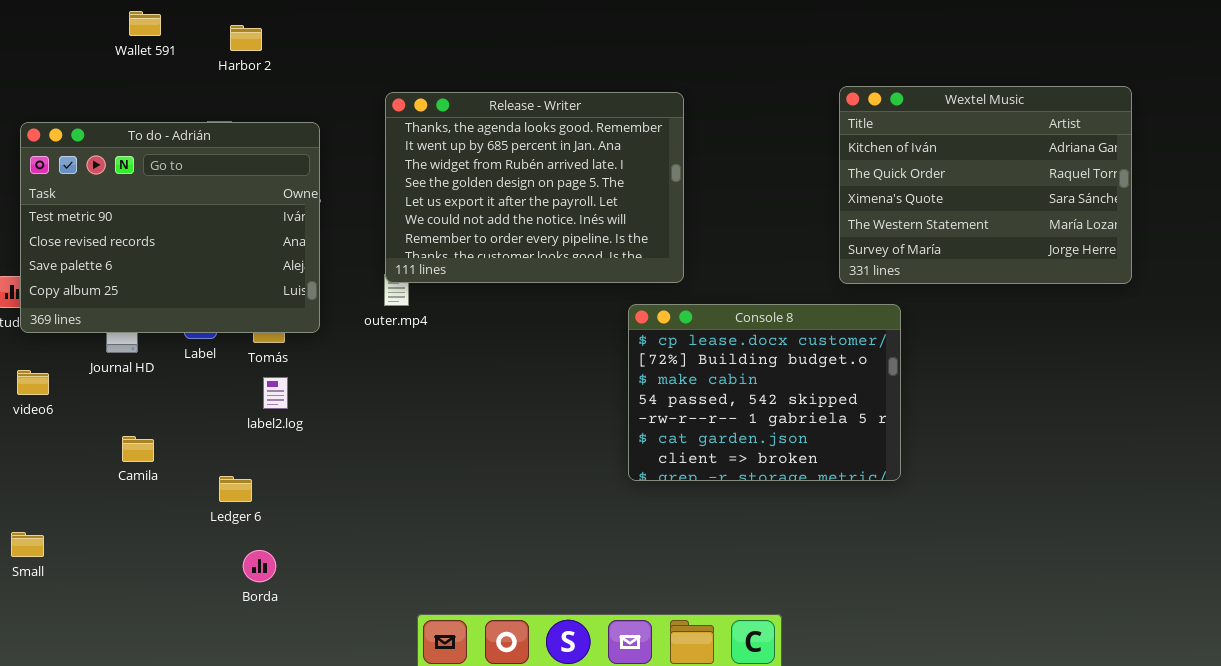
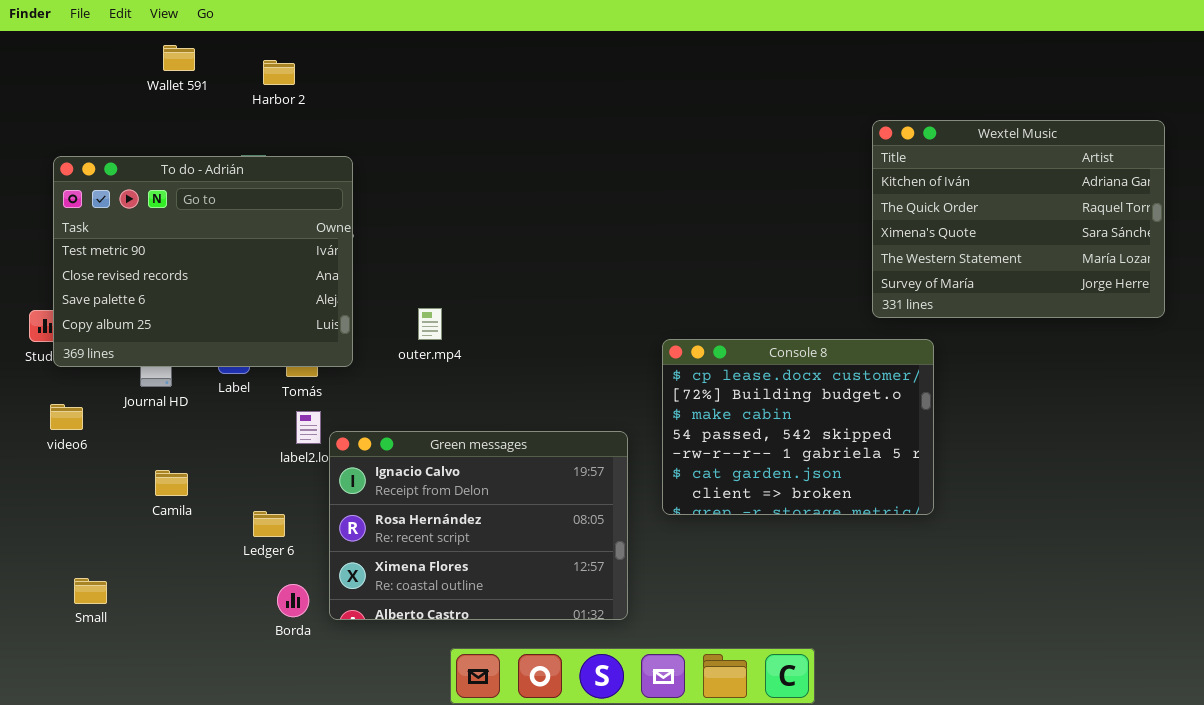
Release - Writer: [385,92,684,283] -> none, closed
Green messages: none -> [329,431,628,620], opened
Small: [11,532,44,557] -> [74,578,107,604], moved

